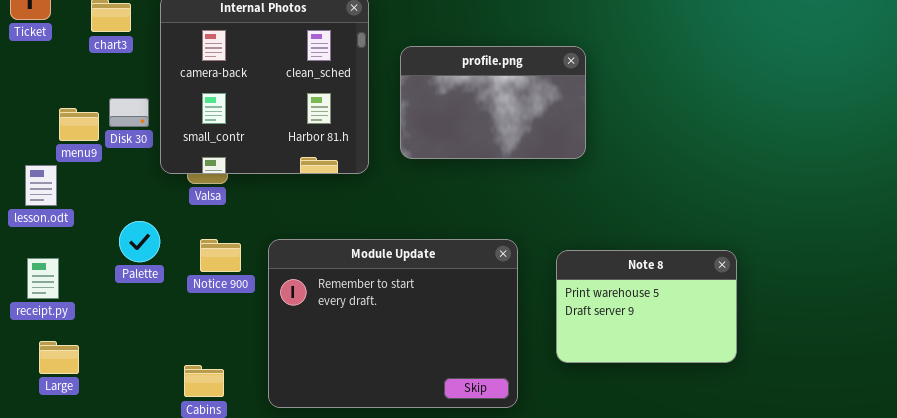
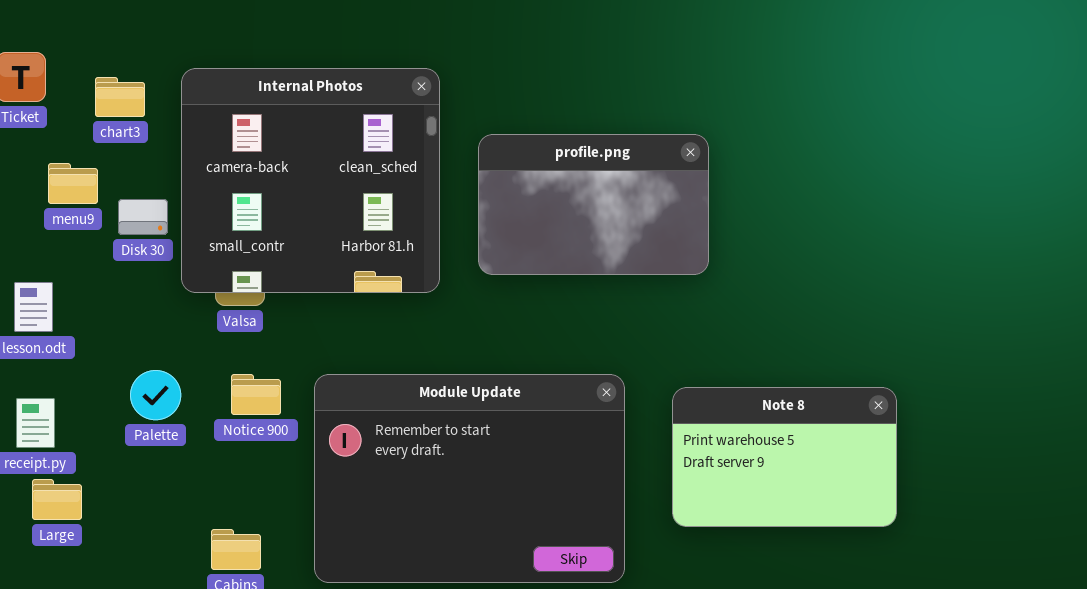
menu9: [59,108,99,141] -> [48,163,98,204], moved
Palette: [119,221,160,262] -> [130,370,181,420], moved
Large: [39,341,79,374] -> [32,479,82,520], moved

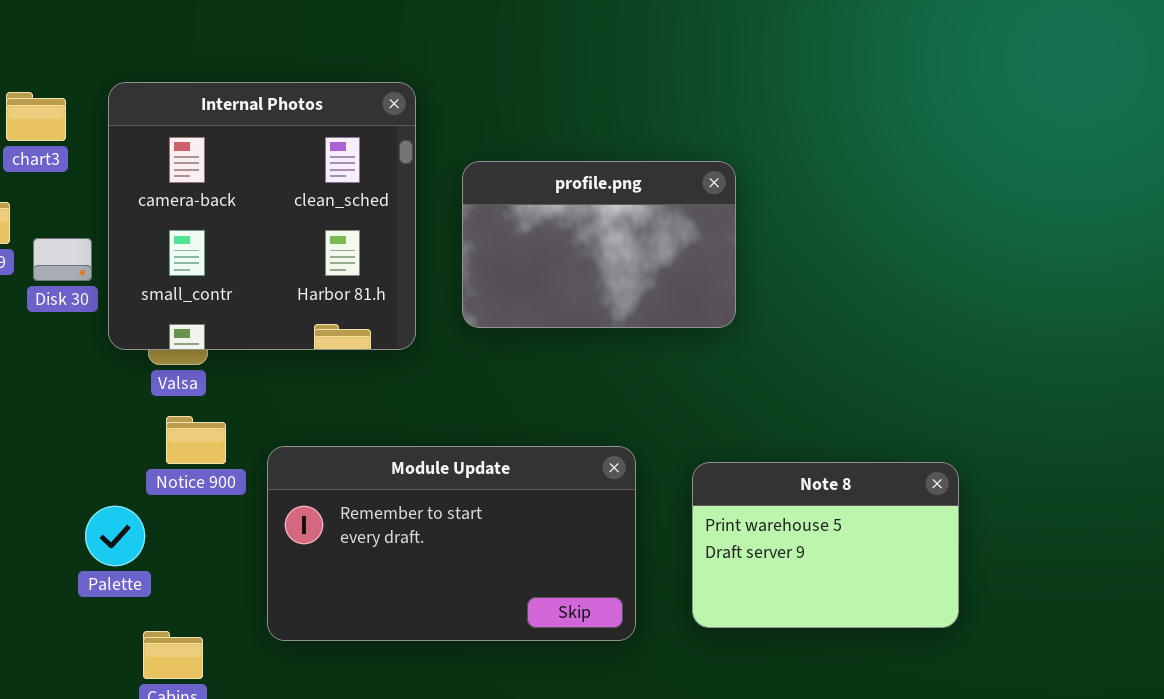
Palette: [130,370,181,420] -> [85,506,145,566], moved
Notice 900: [231,374,281,415] -> [166,416,226,464], moved
Module Update: [314,374,625,583] -> [267,446,636,641], resized

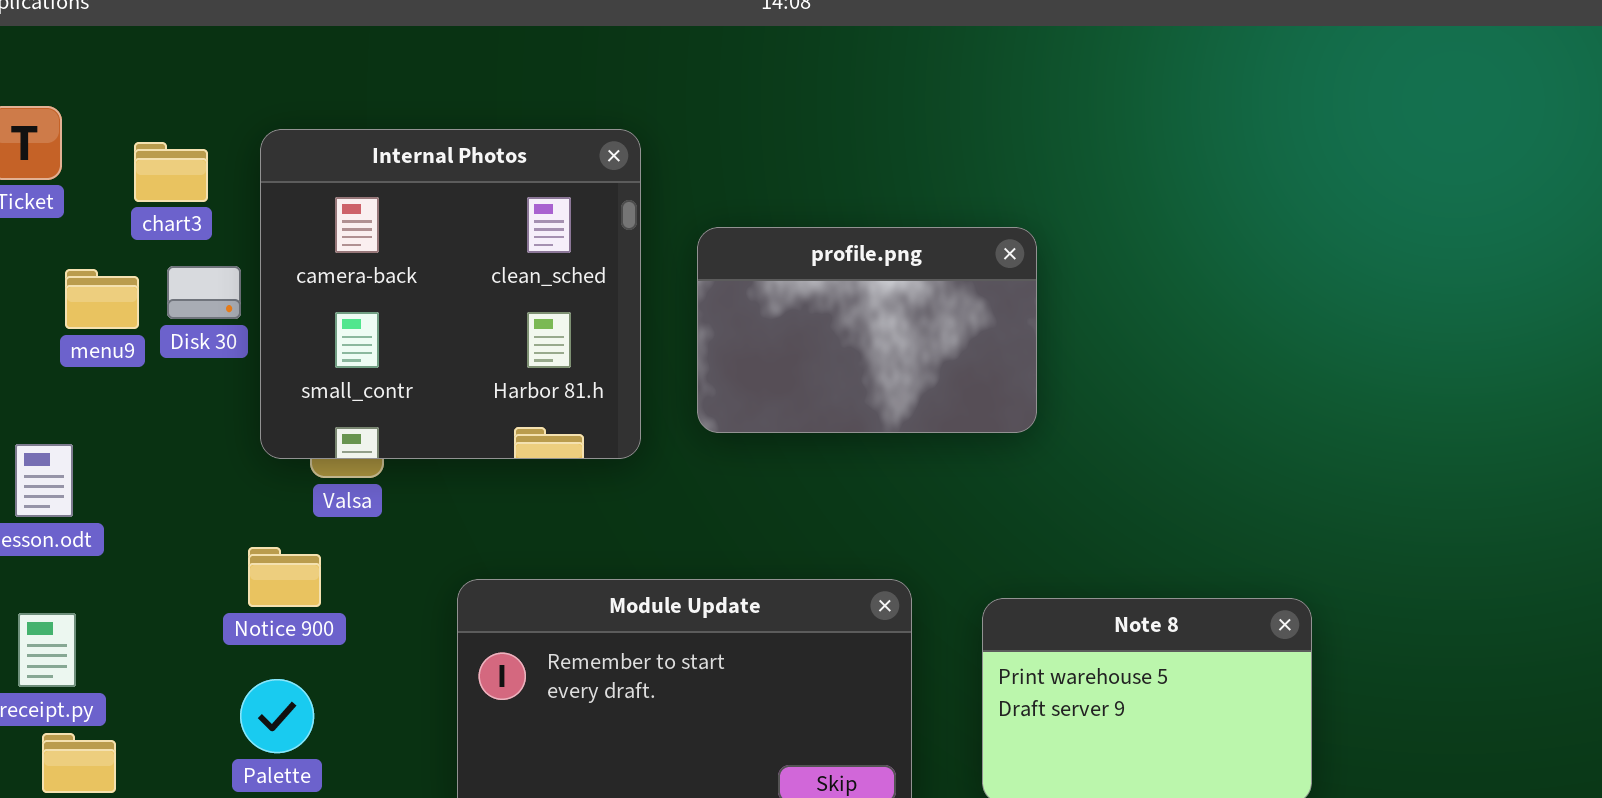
Disk 30: [33,238,92,281] -> [167,266,241,319], moved
Notice 900: [166,416,226,464] -> [248,547,321,607], moved
Palette: [85,506,145,566] -> [240,679,314,753], moved

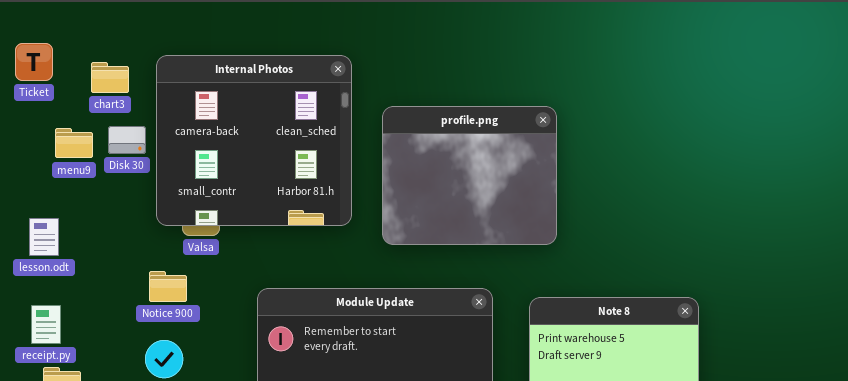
profile.png: [697,227,1037,433] -> [382,106,557,245], resized

